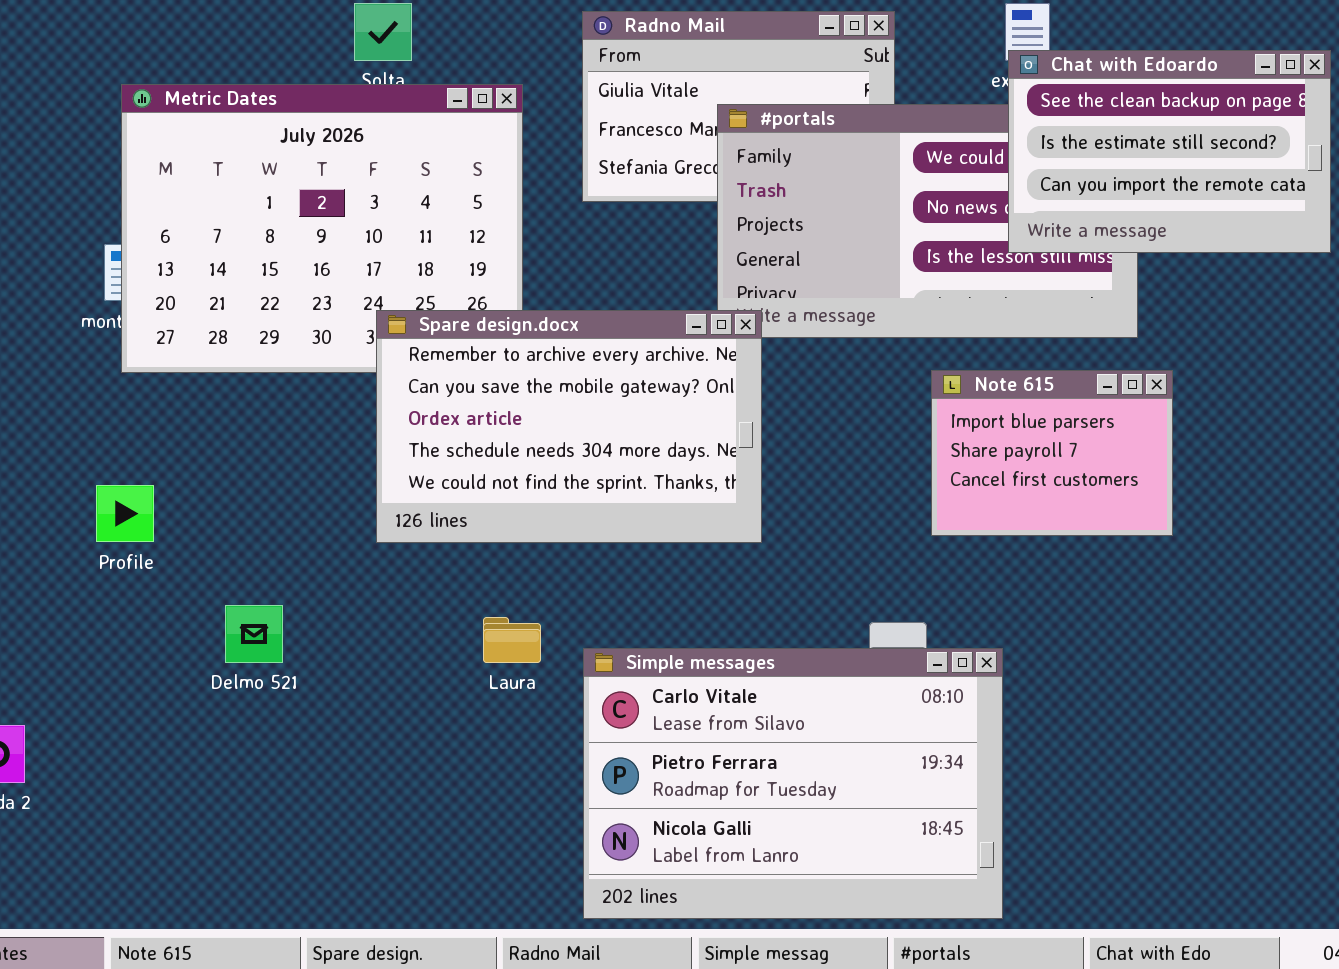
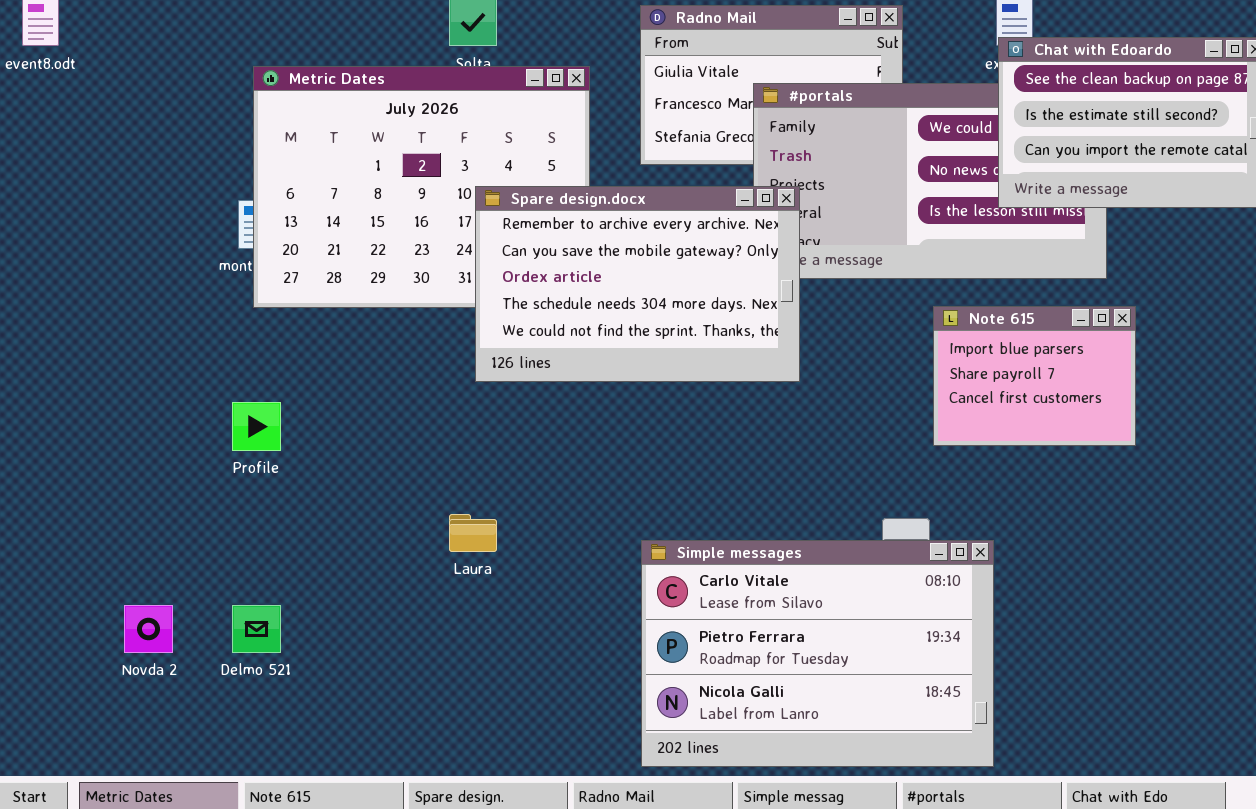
Spare design.docx: [376,310,762,543] -> [475,186,800,382], moved
Delmo 521: [225,605,283,663] -> [232,605,281,653], moved
Laura: [483,617,541,663] -> [449,514,497,552], moved

